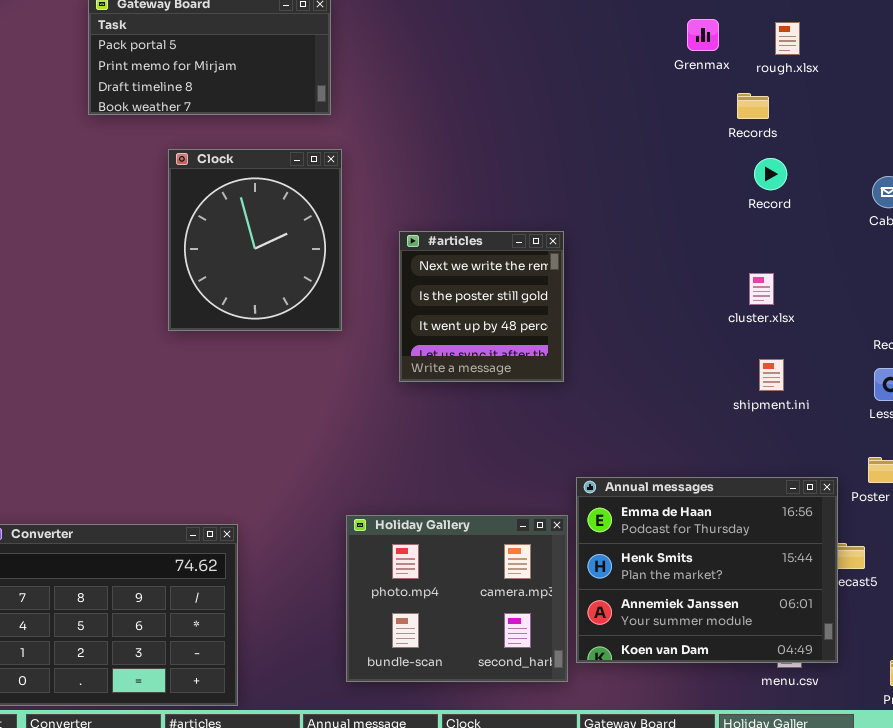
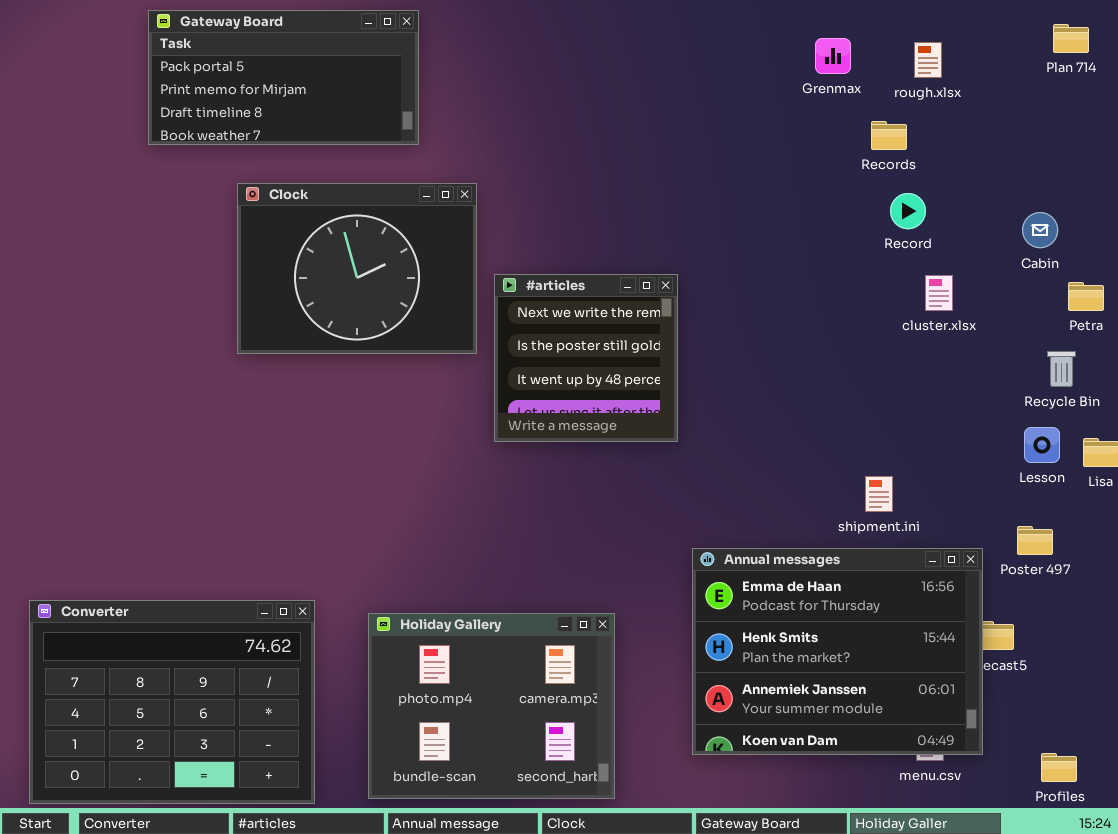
Clock: [168,149,342,331] -> [237,183,477,354], resized
cluster.xlsx: [749,273,774,305] -> [925,275,953,311], moved
shipment.ini: [759,359,784,391] -> [865,476,893,512], moved
Holiday Gallery: [346,515,568,682] -> [368,613,615,799], moved

